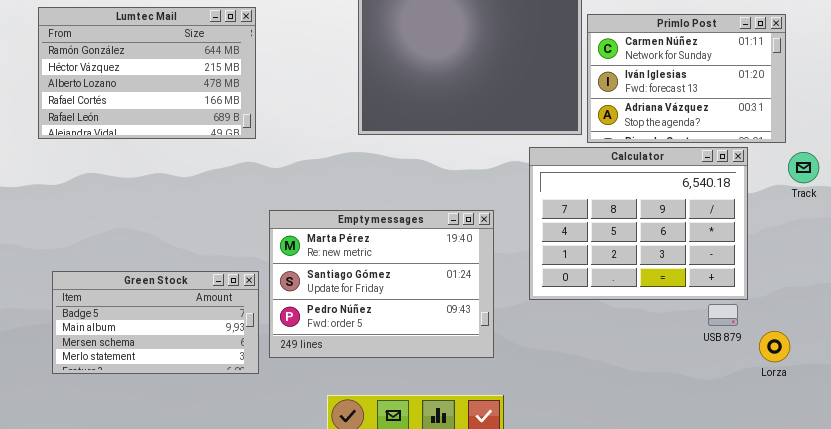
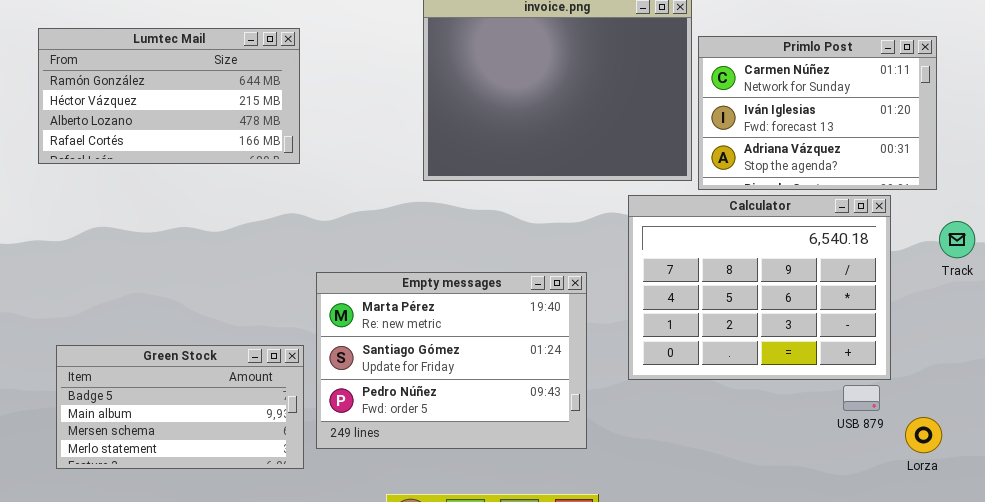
Lumtec Mail: [38,7,256,139] -> [38,28,300,164], resized
Track: [788,152,819,183] -> [939,221,975,258], moved

